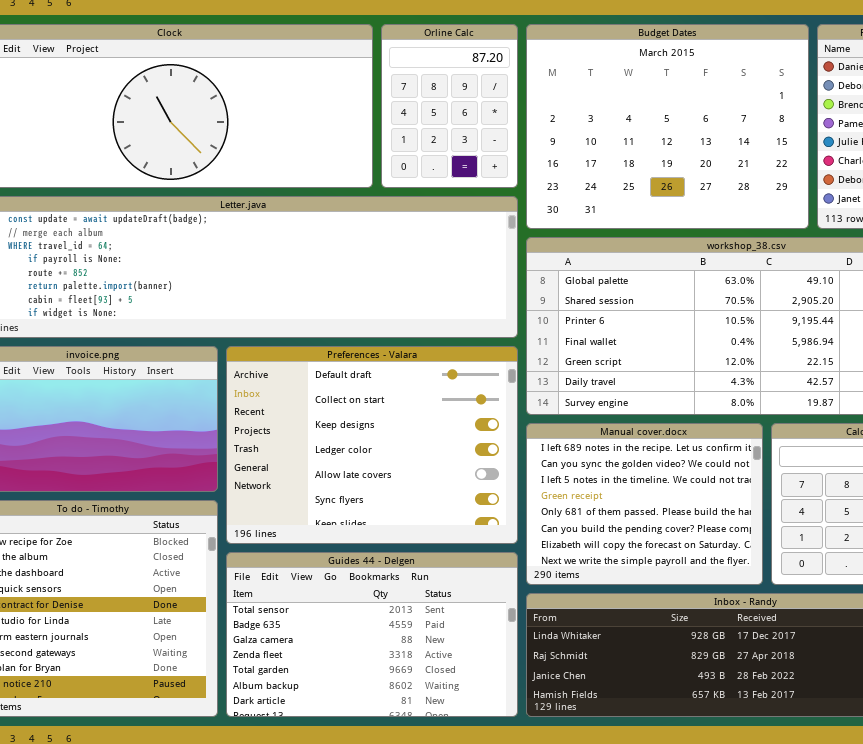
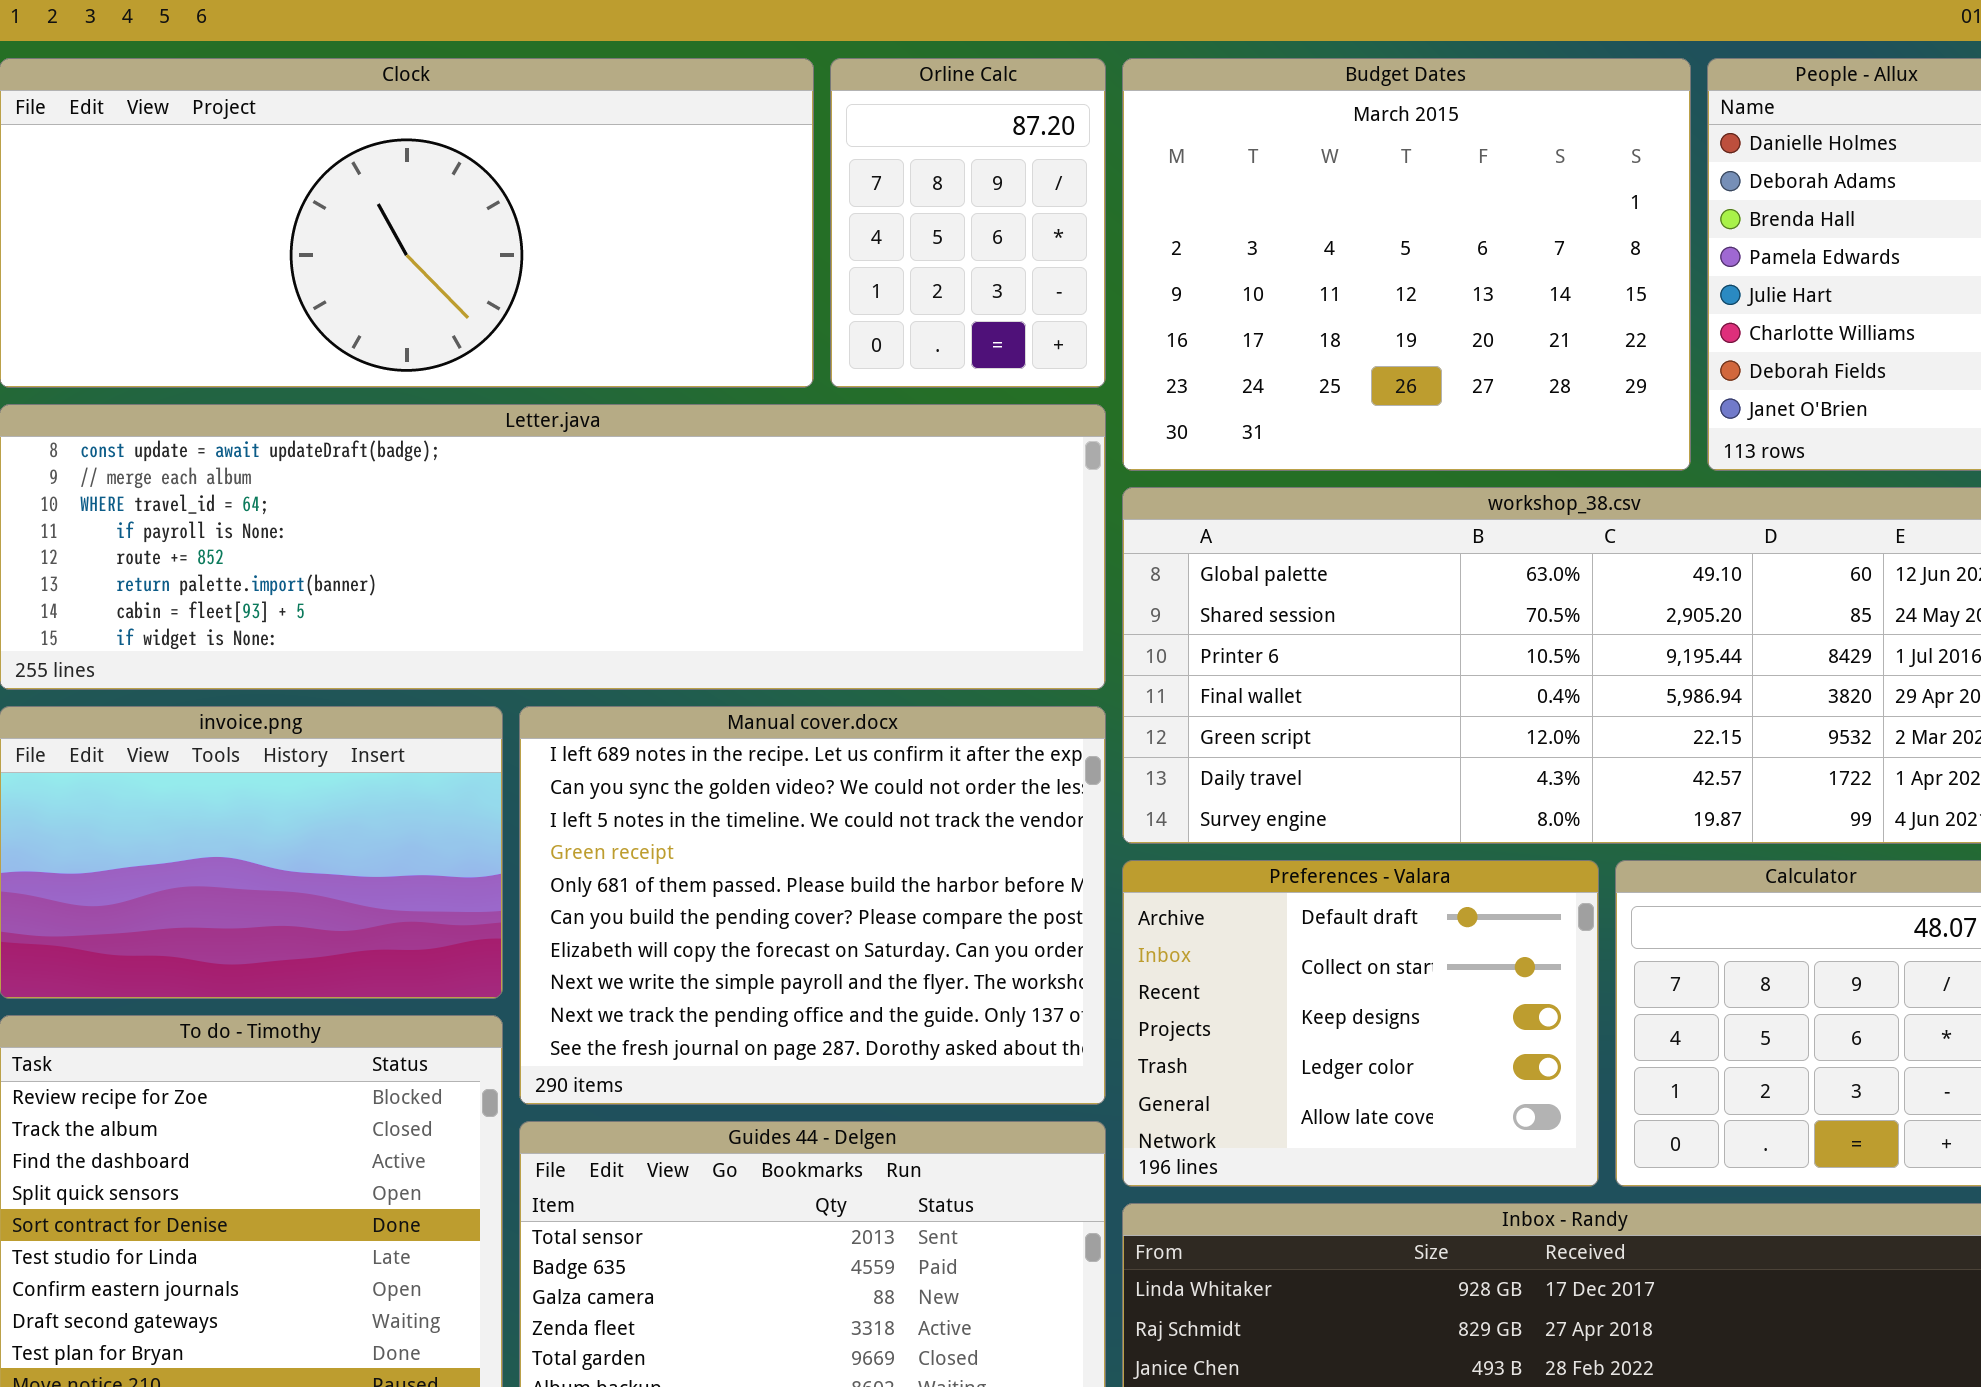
Preferences - Valara: [226,346,518,544] -> [1122,860,1599,1187], moved, resized
Manual cover.docx: [526,423,763,585] -> [519,706,1106,1105], moved, resized

